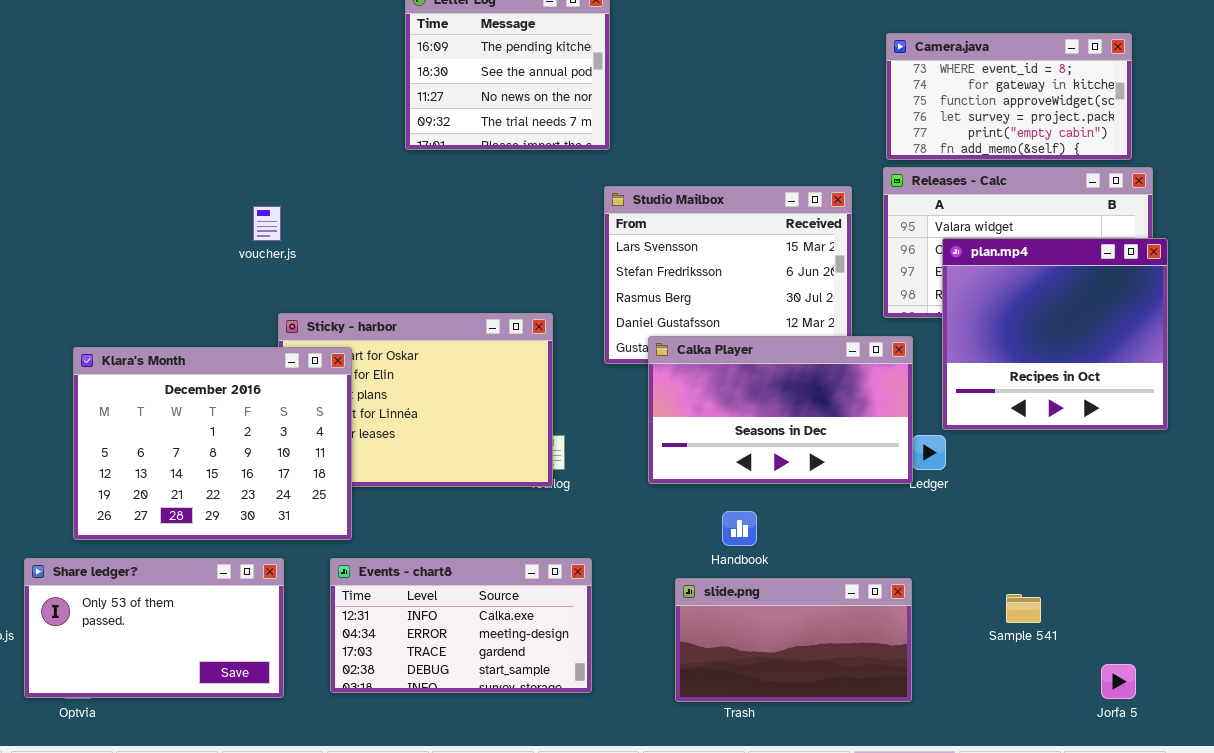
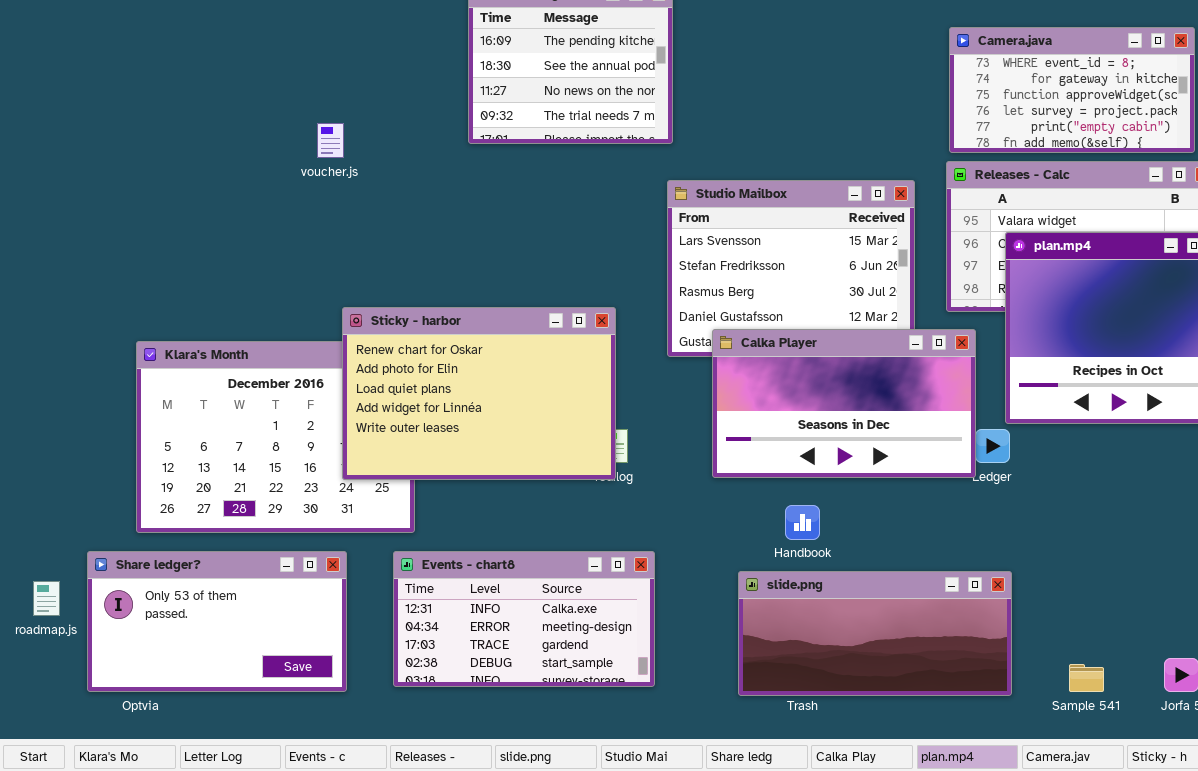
voucher.js: [253,206,281,241] -> [317,123,344,158], moved
Sticky - harbor: [278,313,553,487] -> [342,307,616,480], raised
slide.png: [675,578,912,702] -> [738,571,1012,696], resized
Sample 541: [1006,594,1041,623] -> [1069,664,1104,692], moved

